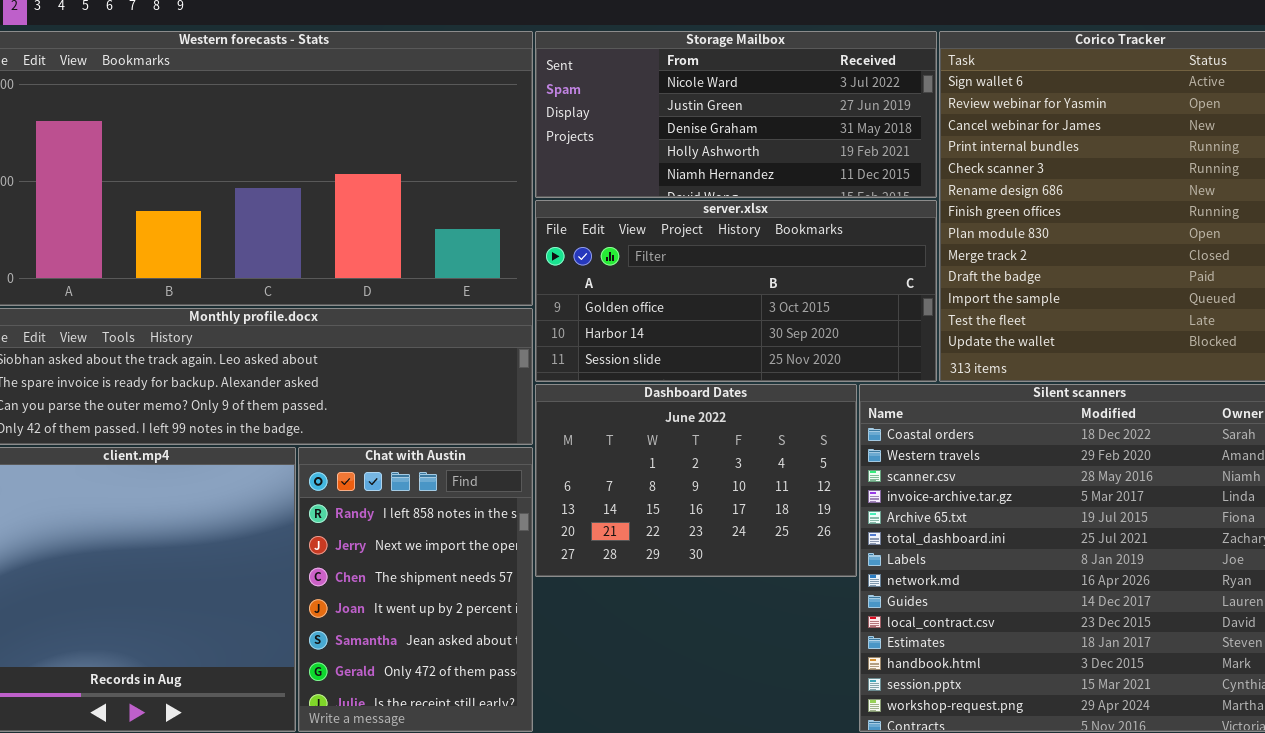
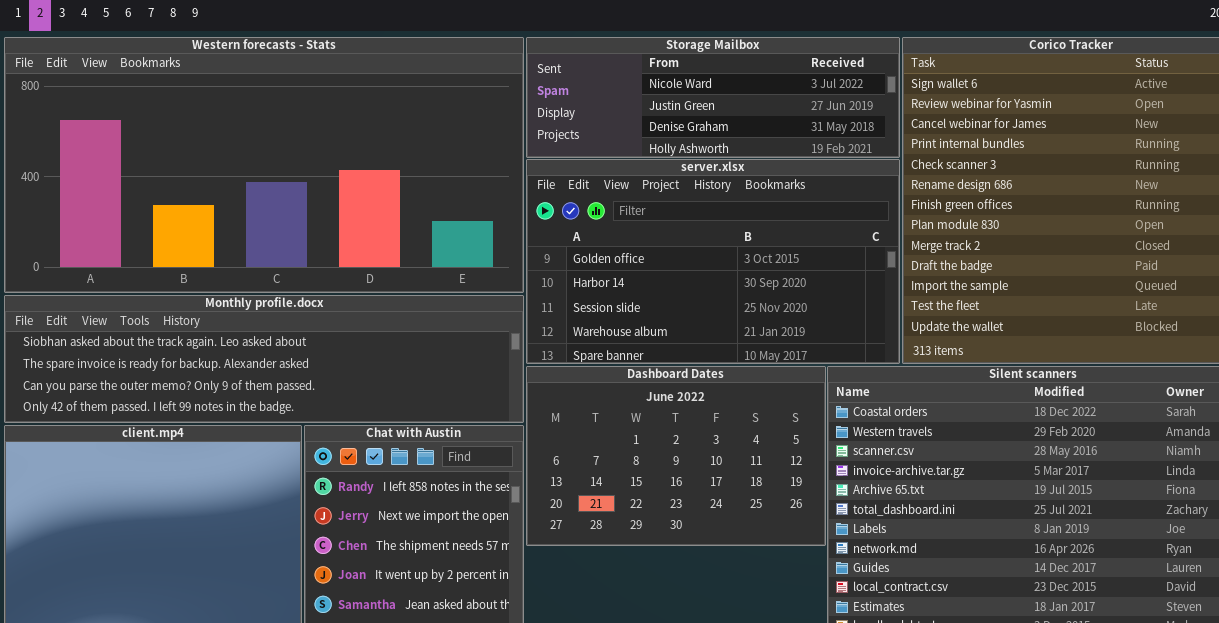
Storage Mailbox: [535,31,937,198] -> [526,37,900,158], resized
server.xlsx: [535,200,937,382] -> [526,159,900,364], resized

